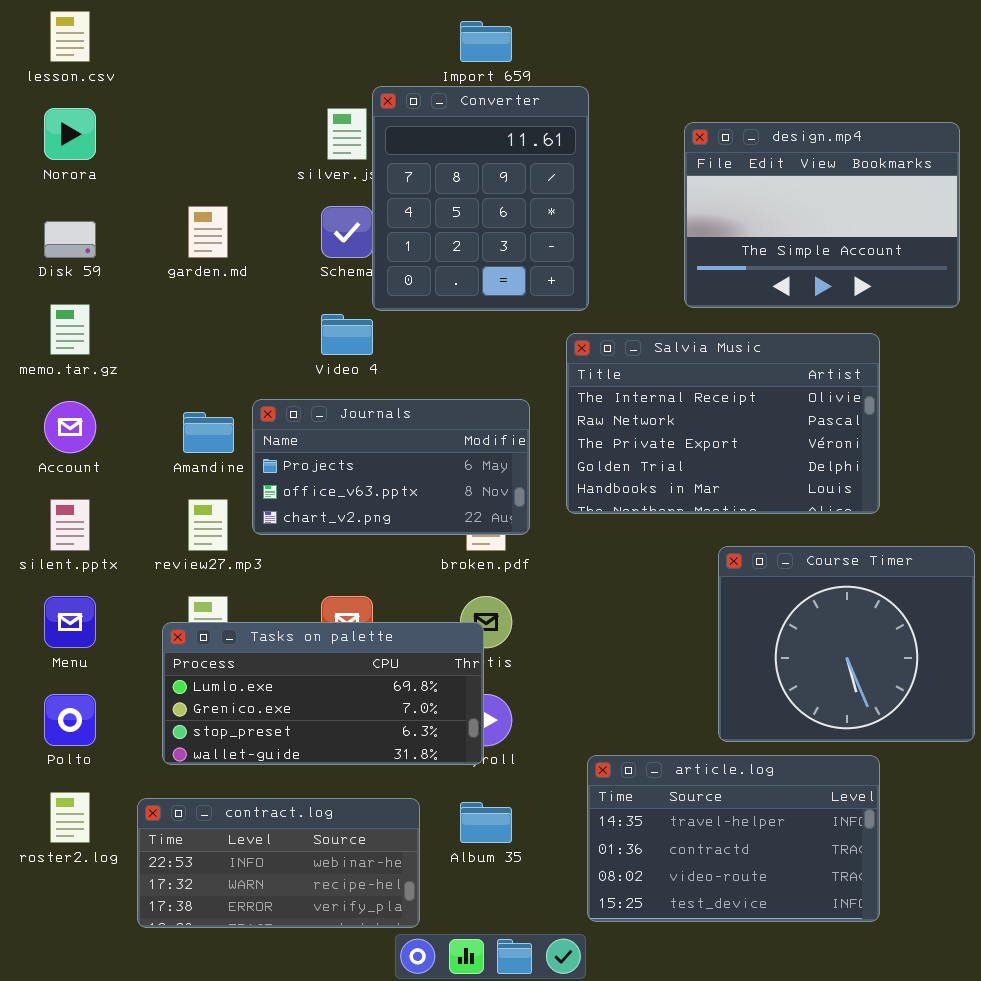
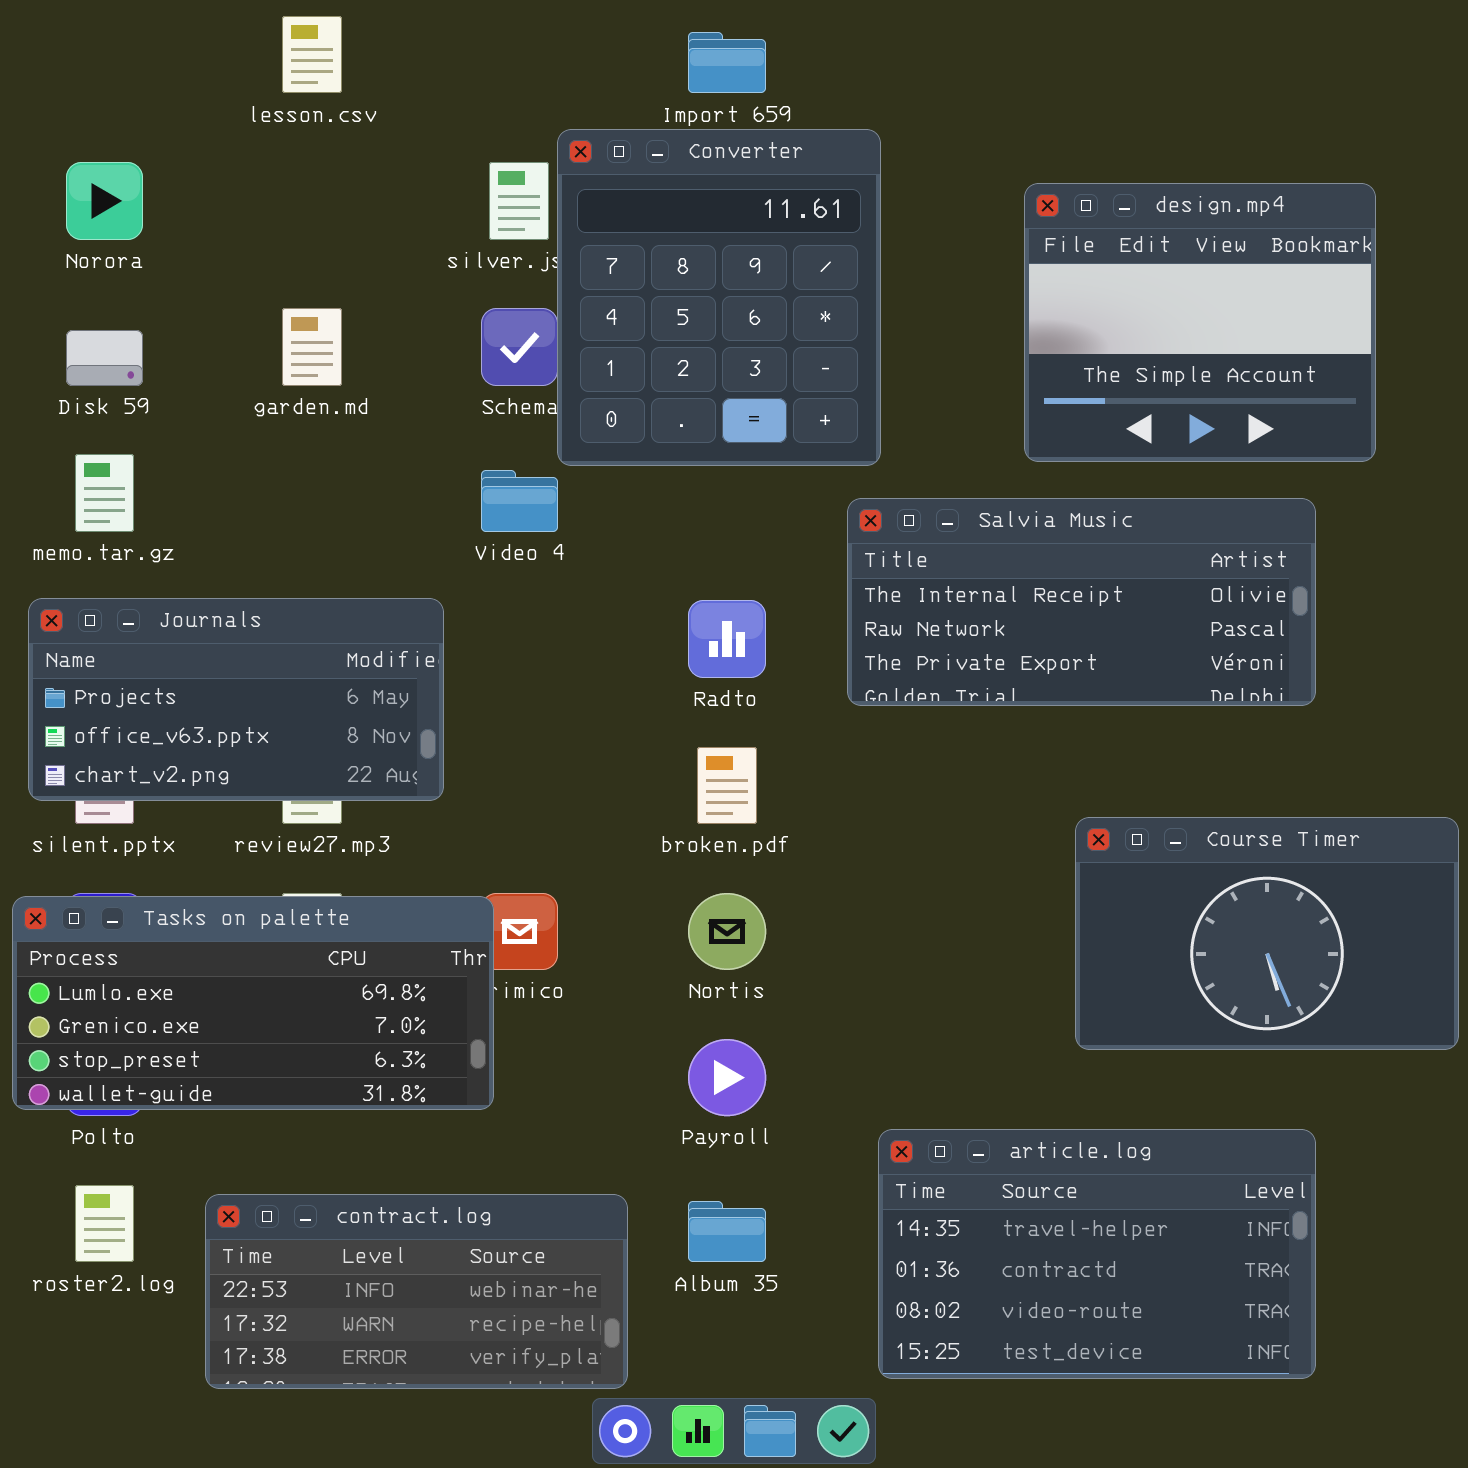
lesson.csv: [50,11,90,62] -> [282,16,342,93], moved
design.mp4: [684,122,960,308] -> [1024,183,1376,462], resized
Salvia Music: [566,333,880,514] -> [847,498,1316,706], resized
Journals: [252,399,530,535] -> [28,598,444,801], moved
Course Timer: [718,546,975,742] -> [1075,817,1459,1050], resized
Tasks on palette: [162,622,484,765] -> [12,896,494,1110], moved

